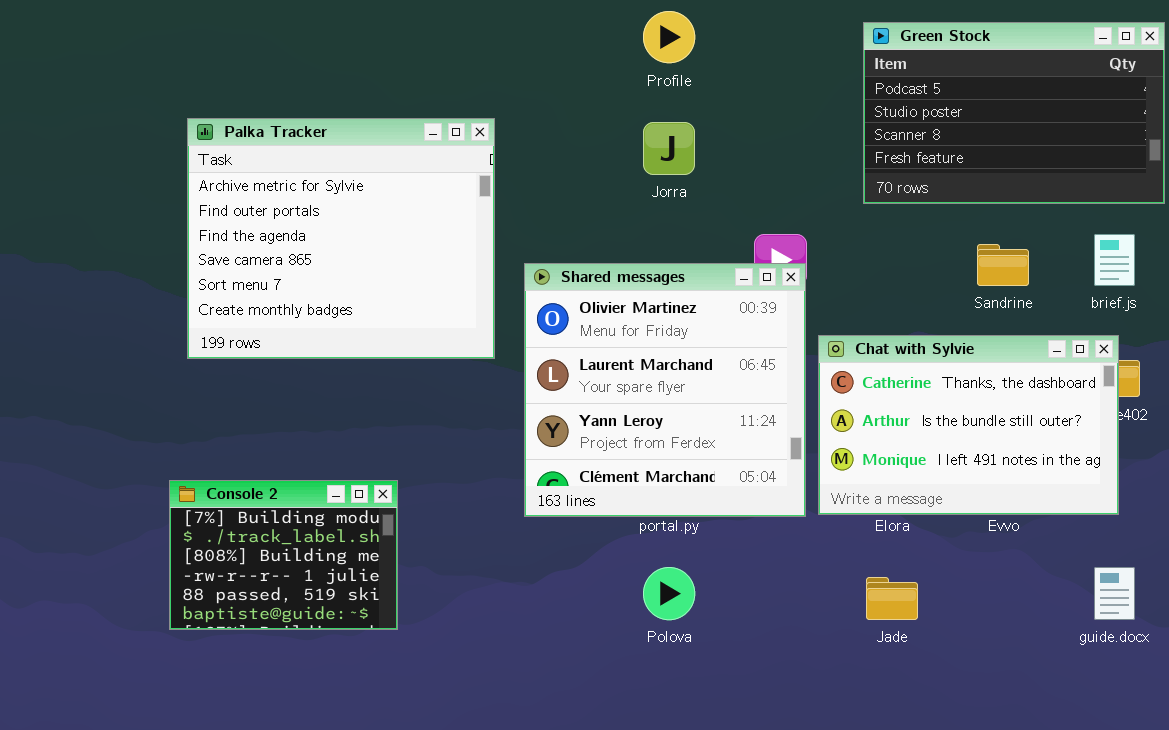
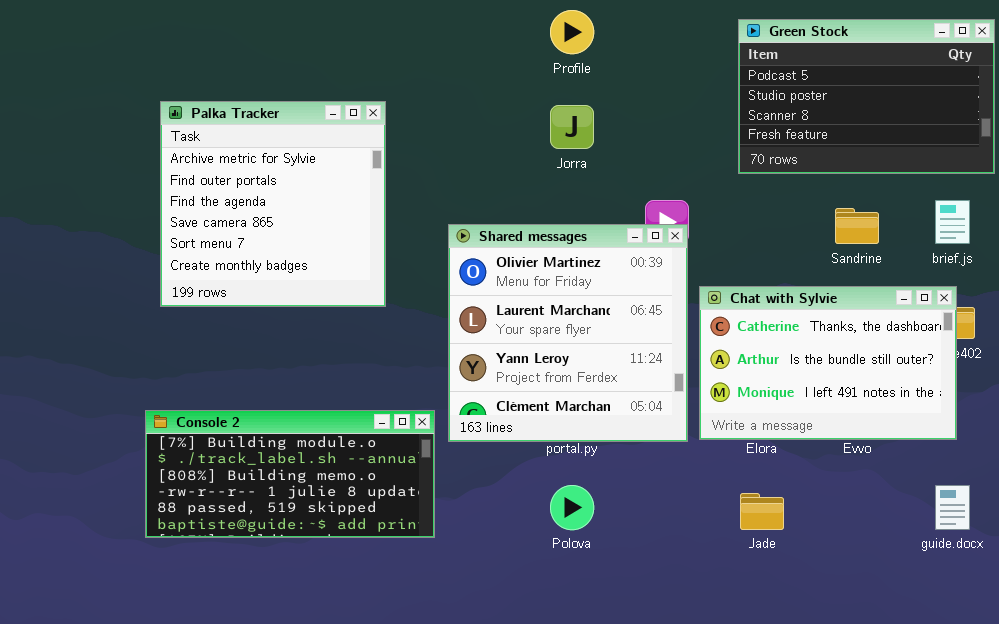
Palka Tracker: [187,118,495,359] -> [160,101,386,307], resized
Console 2: [169,480,398,630] -> [145,410,435,538], resized

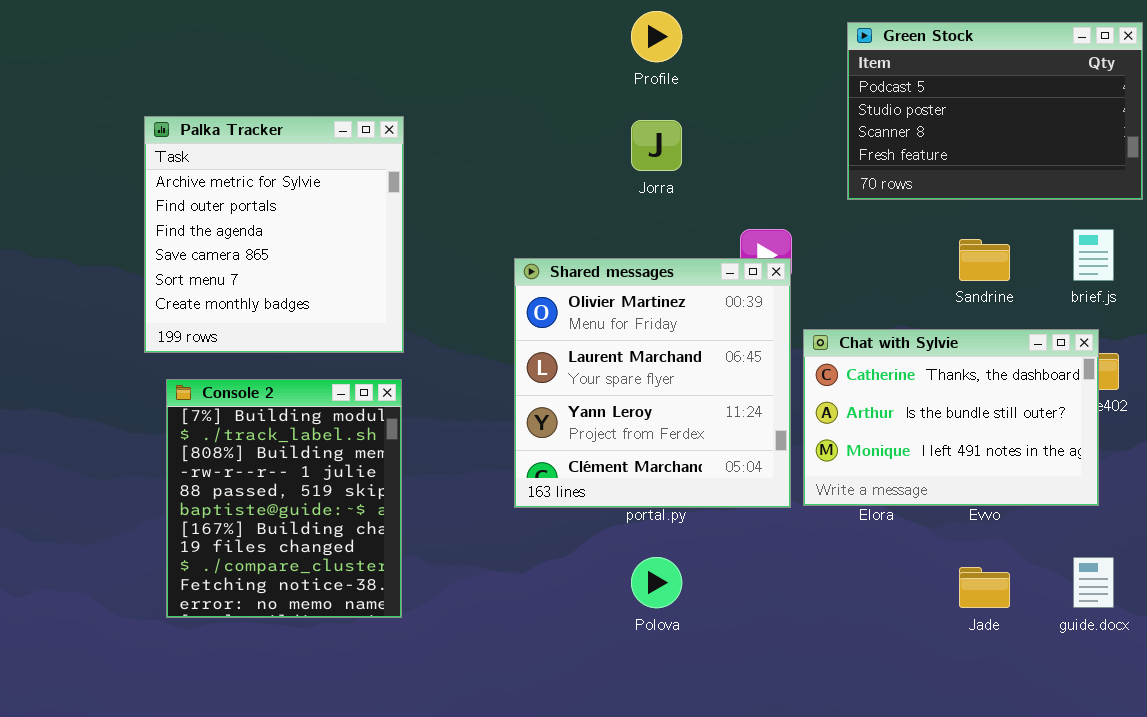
Palka Tracker: [160,101,386,307] -> [144,116,404,353], moved
Console 2: [145,410,435,538] -> [166,379,402,618], resized
Jade: [740,493,784,530] -> [959,567,1010,608], moved

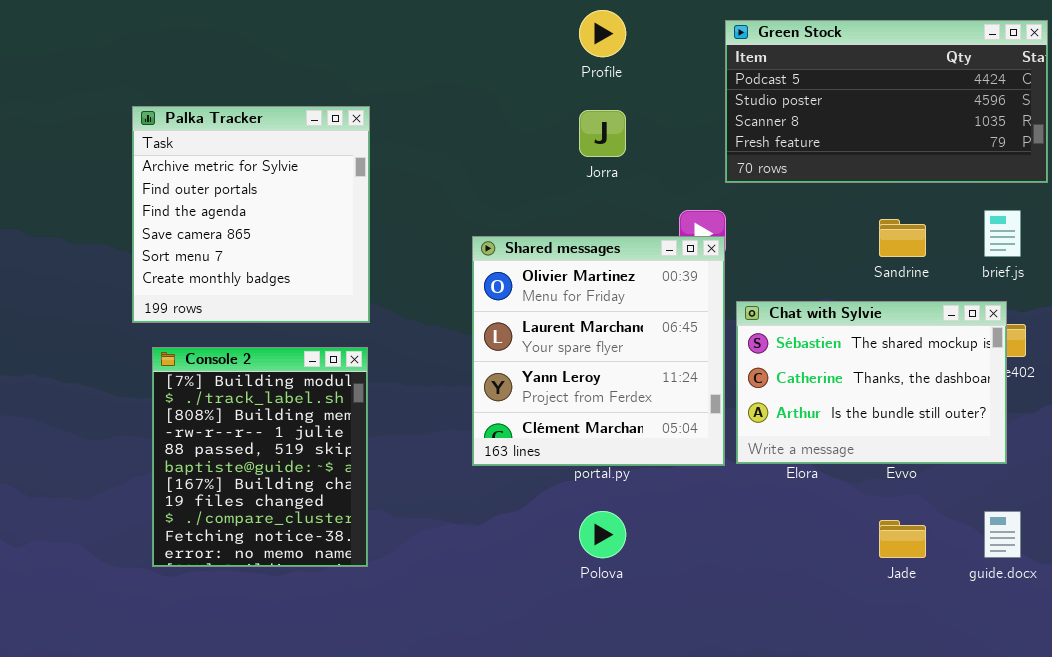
Green Stock: [847,22,1143,200] -> [725,20,1048,183], resized
Chat with Sylvie: [803,329,1099,506] -> [736,301,1007,464], scrolled up 1 row

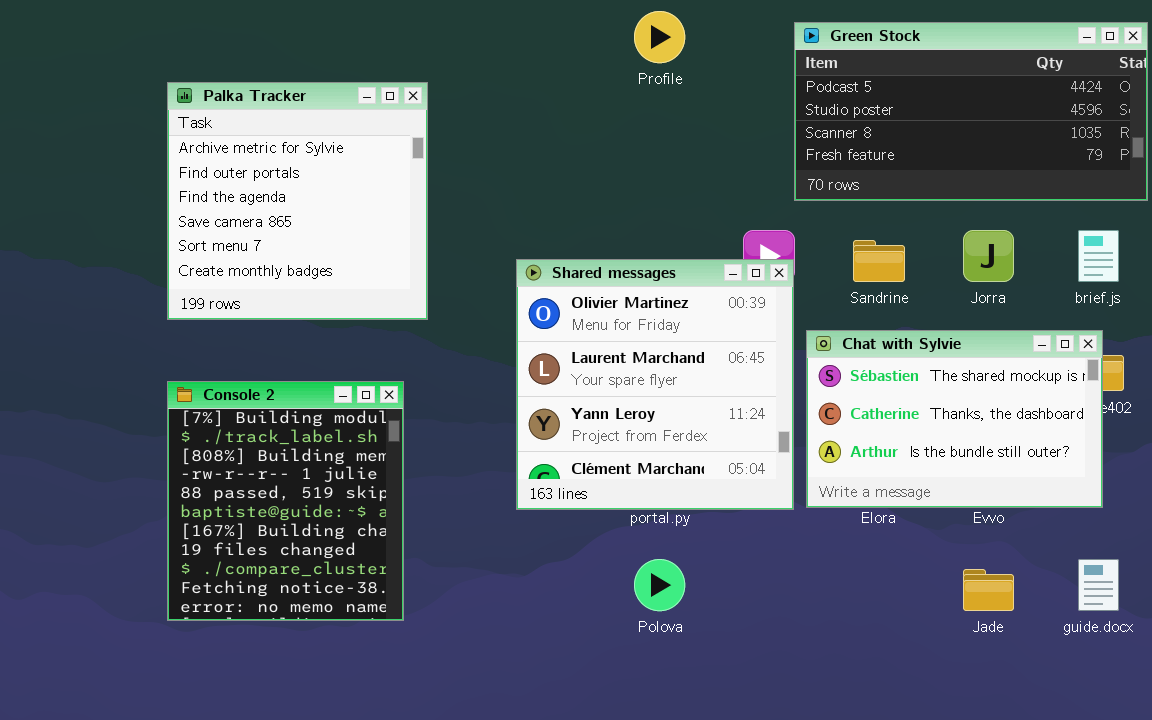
Palka Tracker: [132,106,370,323] -> [167,82,428,320], moved
Jorra: [579,110,626,157] -> [963,230,1014,282], moved
Sandrine: [879,219,926,257] -> [853,240,905,282], moved

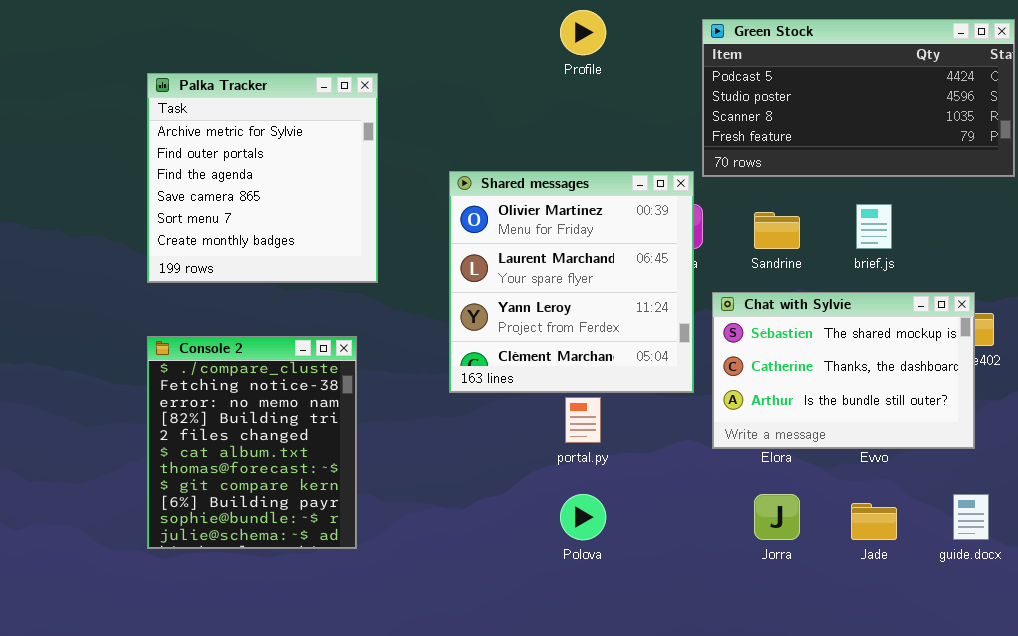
Jorra: [963,230,1014,282] -> [754,494,800,540], moved
brief.js: [1078,230,1119,282] -> [856,204,892,249], moved
Shared messages: [516,259,794,510] -> [449,171,694,393], moved
Console 2: [167,381,404,621] -> [147,336,357,549], scrolled down 8 rows

